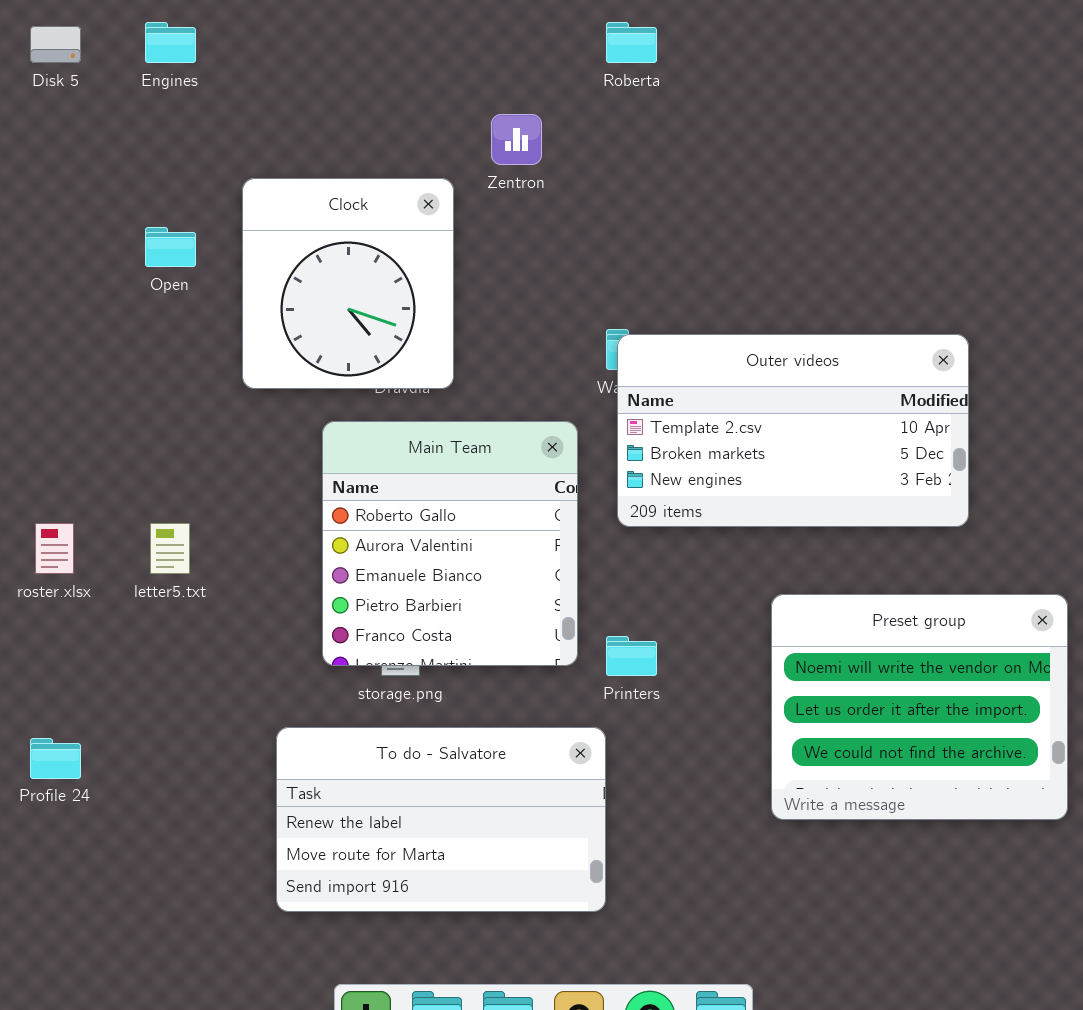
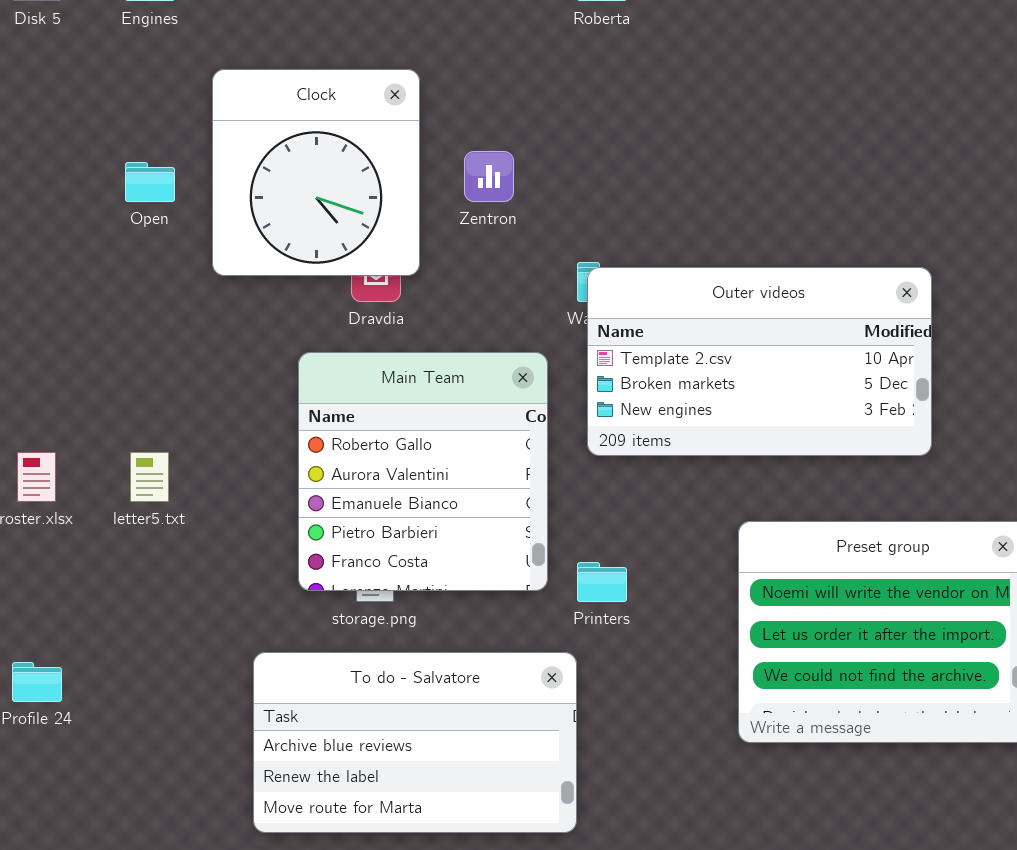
Zentron: [491,114,542,165] -> [464,151,514,202], moved
Clock: [242,178,454,389] -> [212,69,420,276], moved
To do - Salvatore: [276,727,606,912] -> [253,652,577,833], scrolled up 1 row

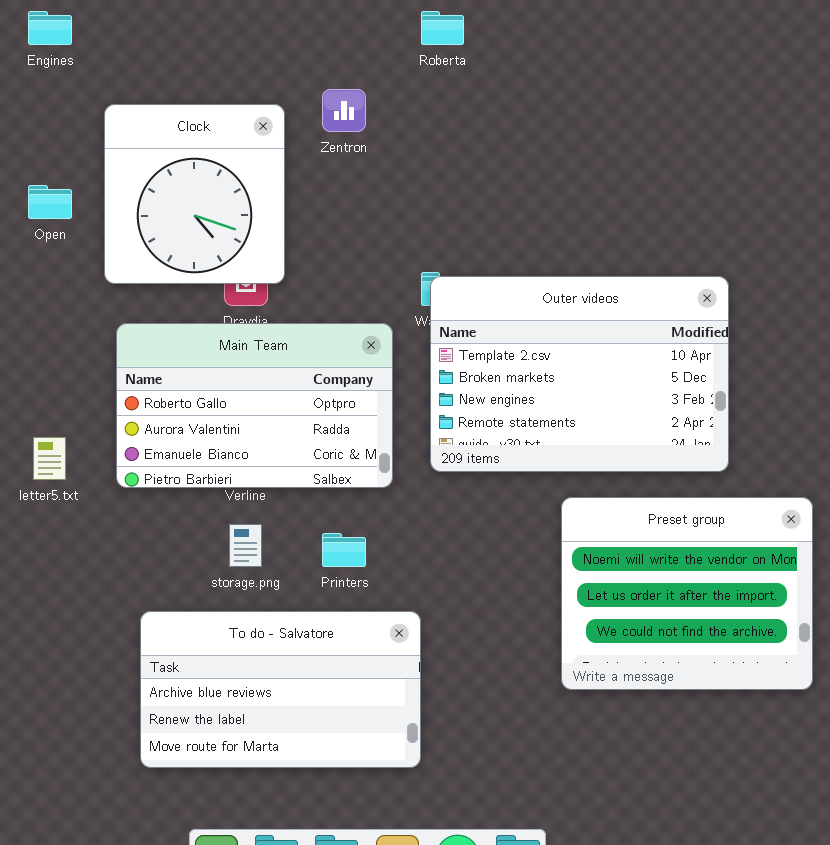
Zentron: [464,151,514,202] -> [322,89,366,132], moved
Outer videos: [587,267,932,456] -> [430,276,729,472], resized
Main Team: [298,352,548,591] -> [116,323,393,488], moved, resized
Printers: [577,562,627,602] -> [322,533,366,567], moved

